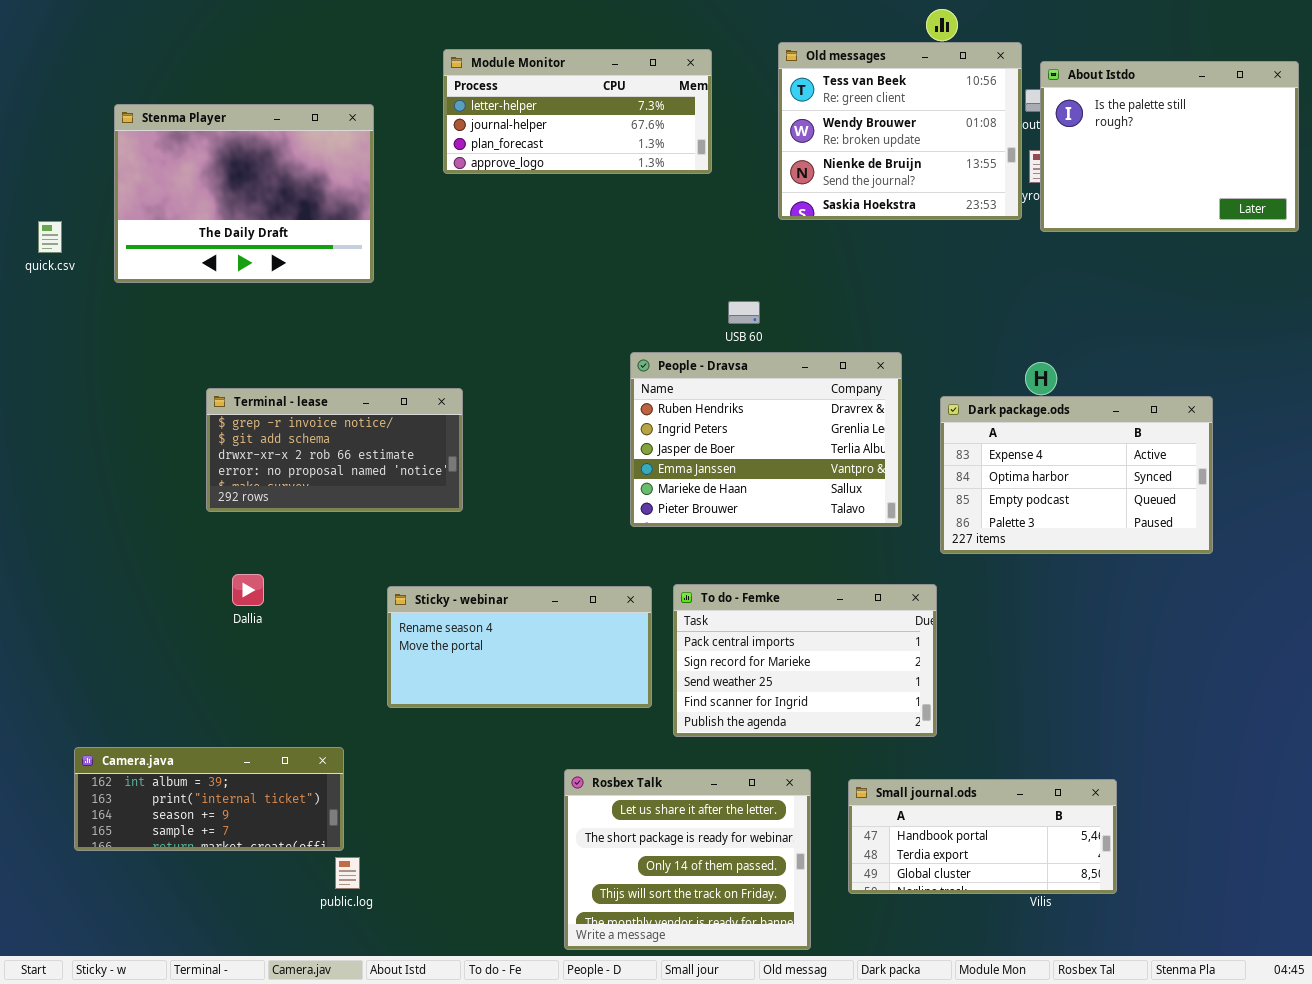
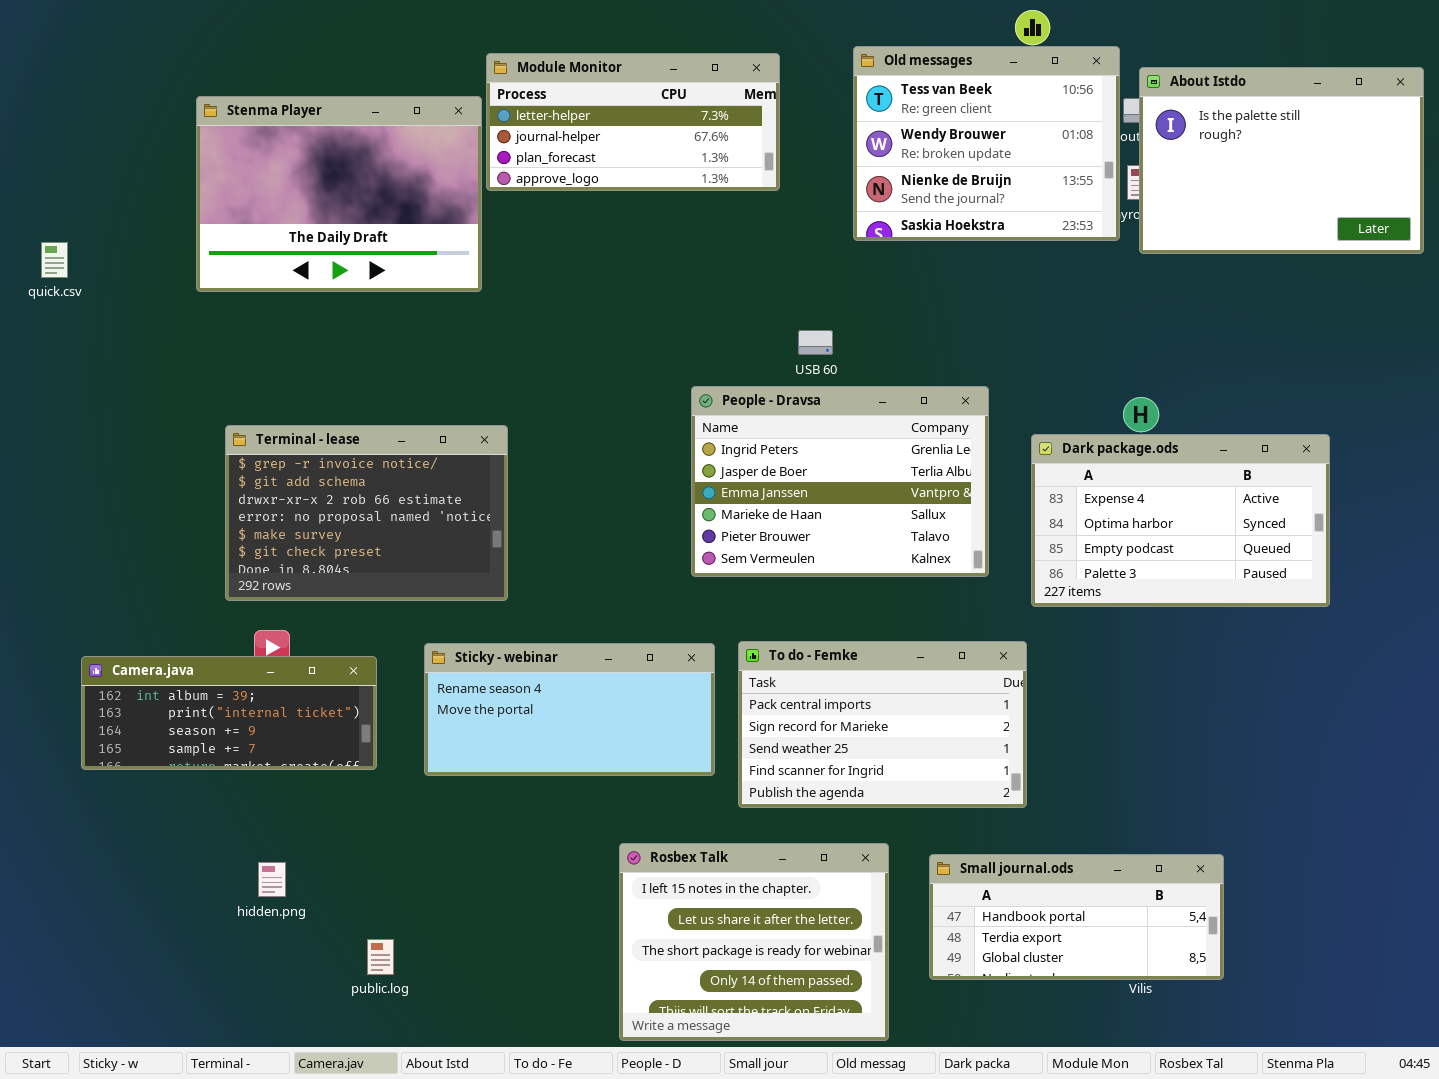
Stenma Player: [114,104,374,283] -> [196,96,482,292], moved
People - Dravsa: [630,352,902,527] -> [691,386,989,577], scrolled down 1 row
Terminal - lease: [206,388,463,512] -> [225,425,508,601], resized
Camera.java: [74,747,344,851] -> [81,656,377,770], moved
Rosbex Talk: [564,769,811,950] -> [619,843,889,1041], scrolled up 1 row

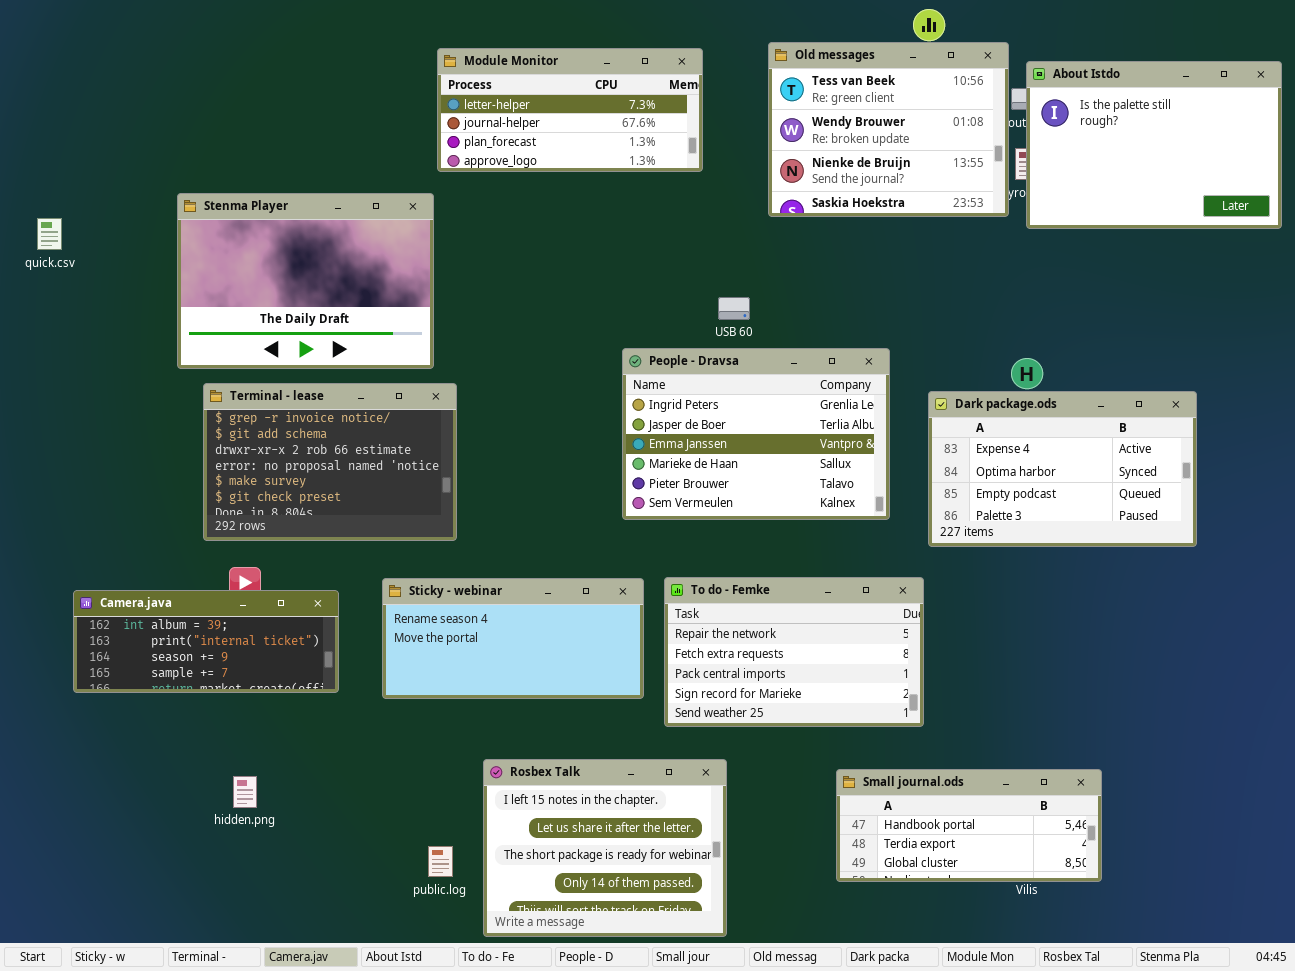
Stenma Player: [196,96,482,292] -> [177,193,434,369], moved
To do - Femke: [738,641,1027,808] -> [664,577,924,727], scrolled up 2 rows
Rosbex Talk: [619,843,889,1041] -> [483,759,727,937], moved
public.log: [367,939,394,975] -> [428,846,453,877], moved

